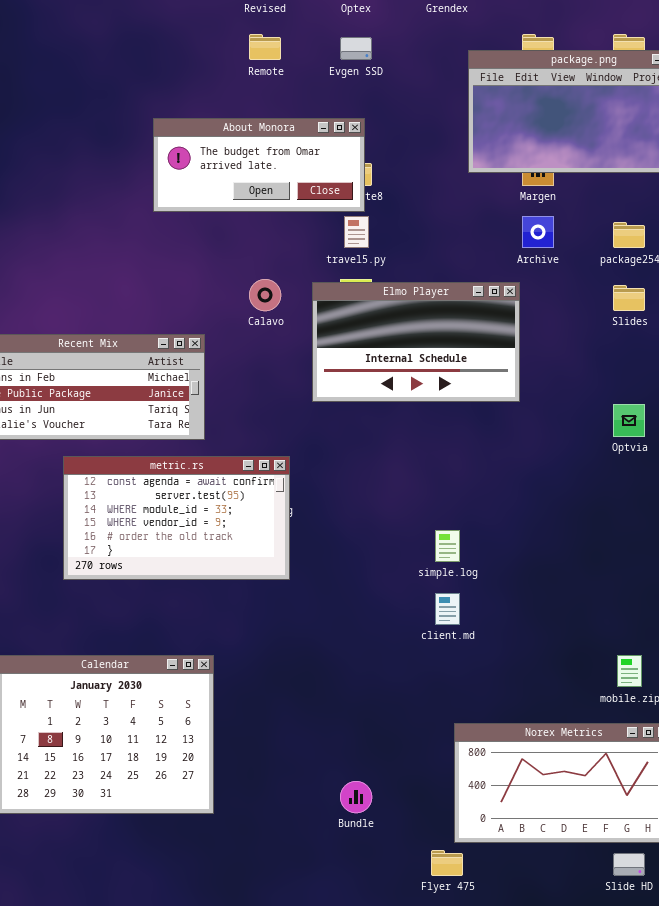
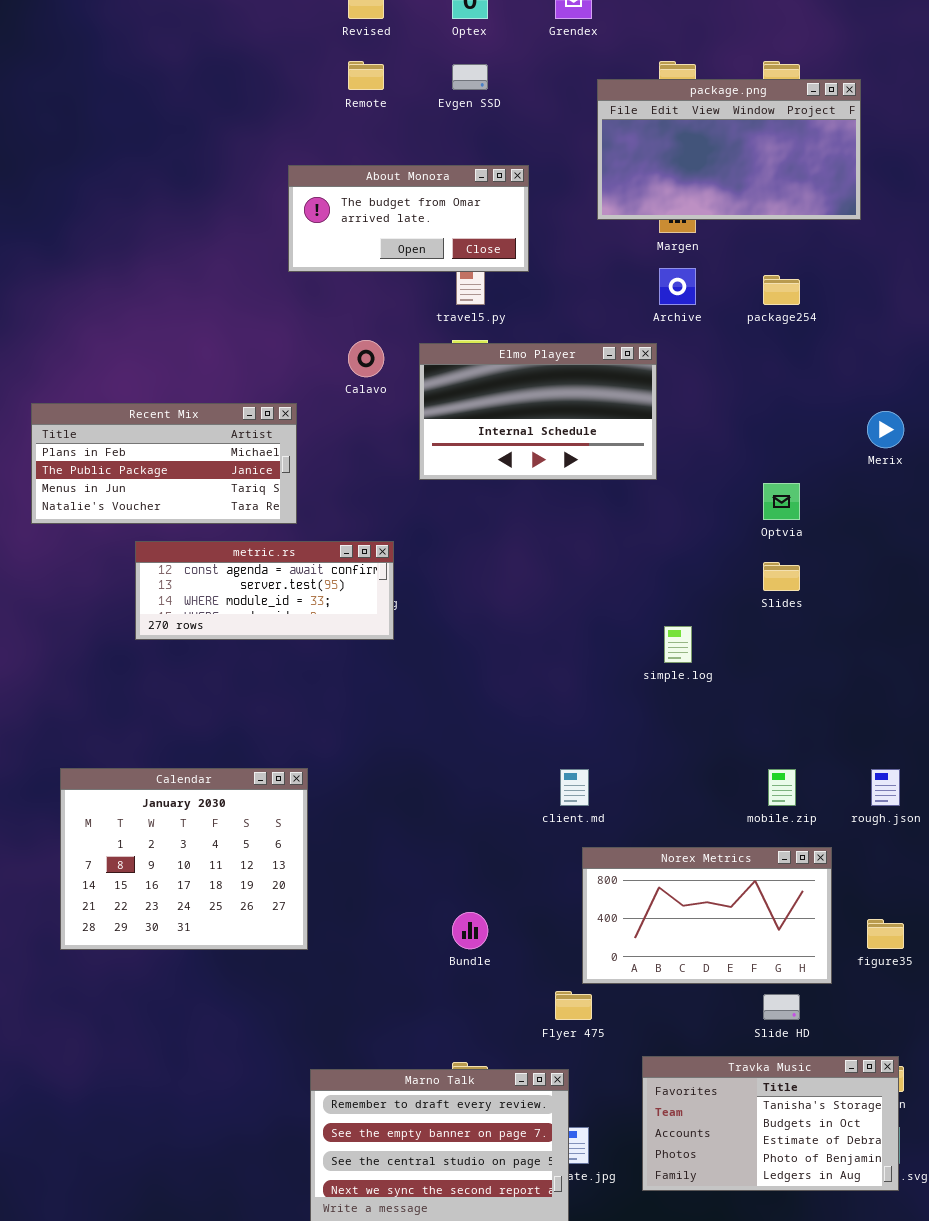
About Monora: [153,118,365,212] -> [288,165,529,272], moved
Slides: [613,285,645,311] -> [763,562,800,591], moved
metric.rs: [63,456,290,580] -> [135,541,394,640], resized
simple.log: [435,530,460,562] -> [664,626,692,663], moved
client.md: [435,593,460,625] -> [560,769,589,806], moved

